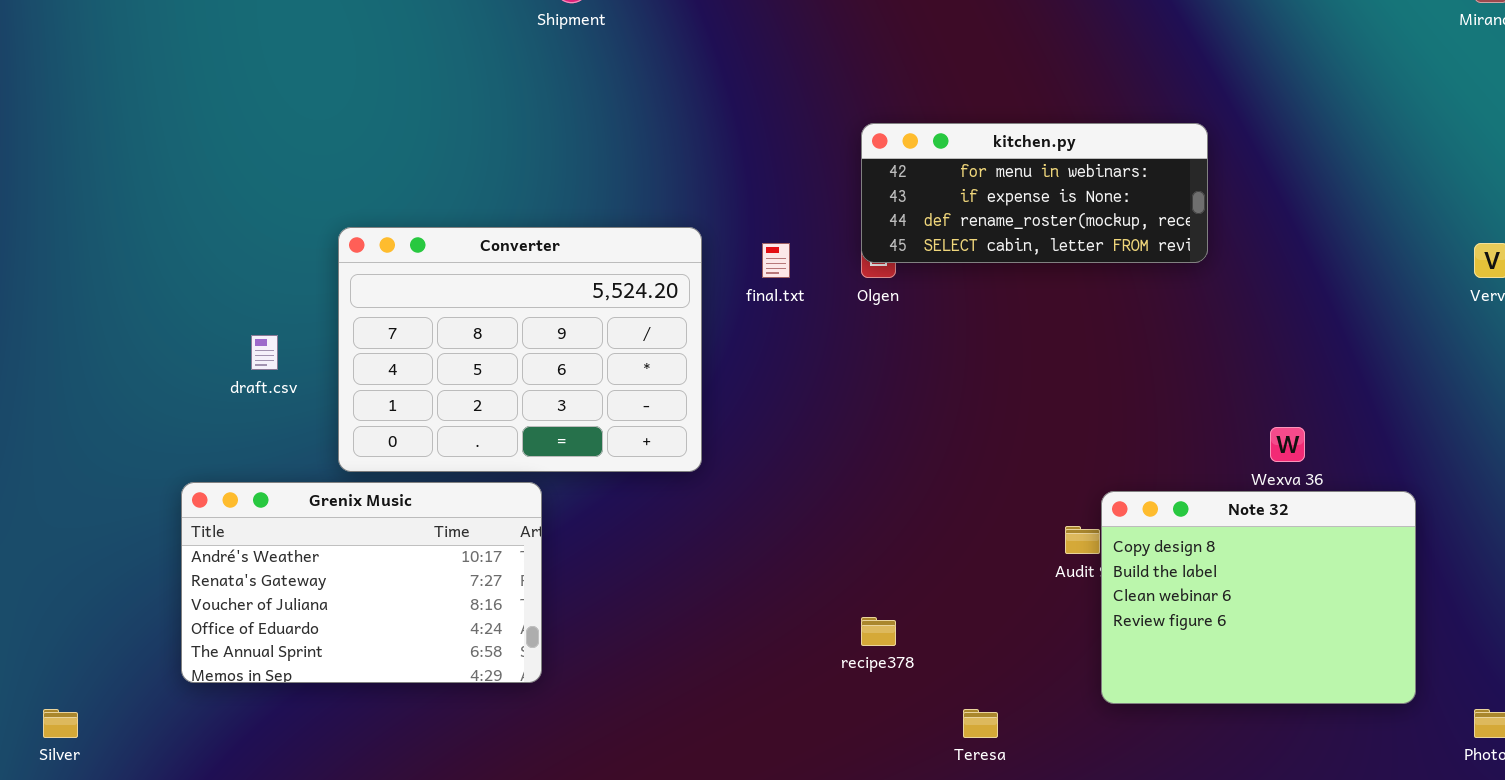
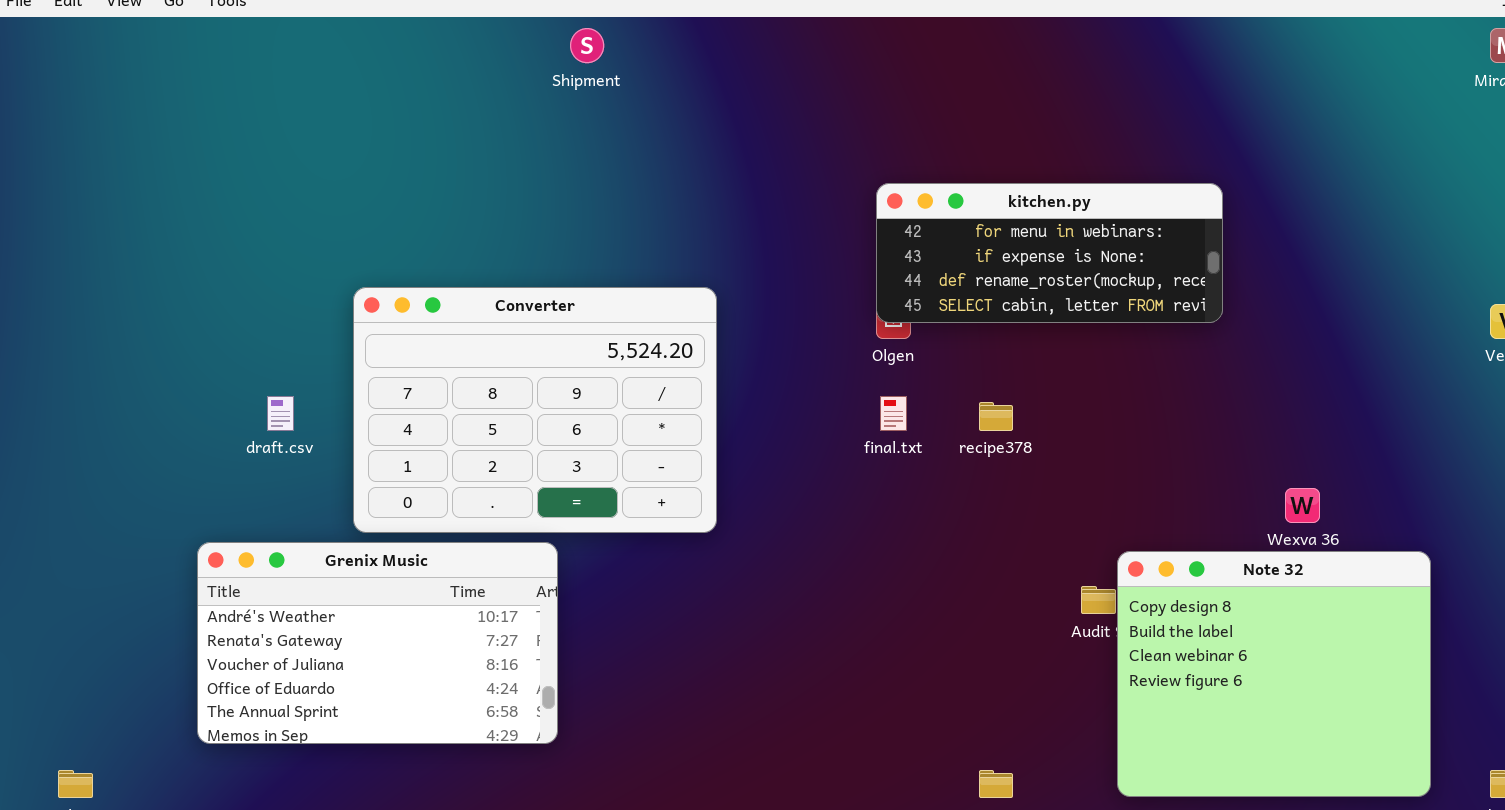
final.txt: [762,243,790,278] -> [880,396,907,431], moved
Note 32: [1101,491,1416,704] -> [1117,551,1431,797], resized
recipe378: [861,617,896,646] -> [979,402,1013,431], moved

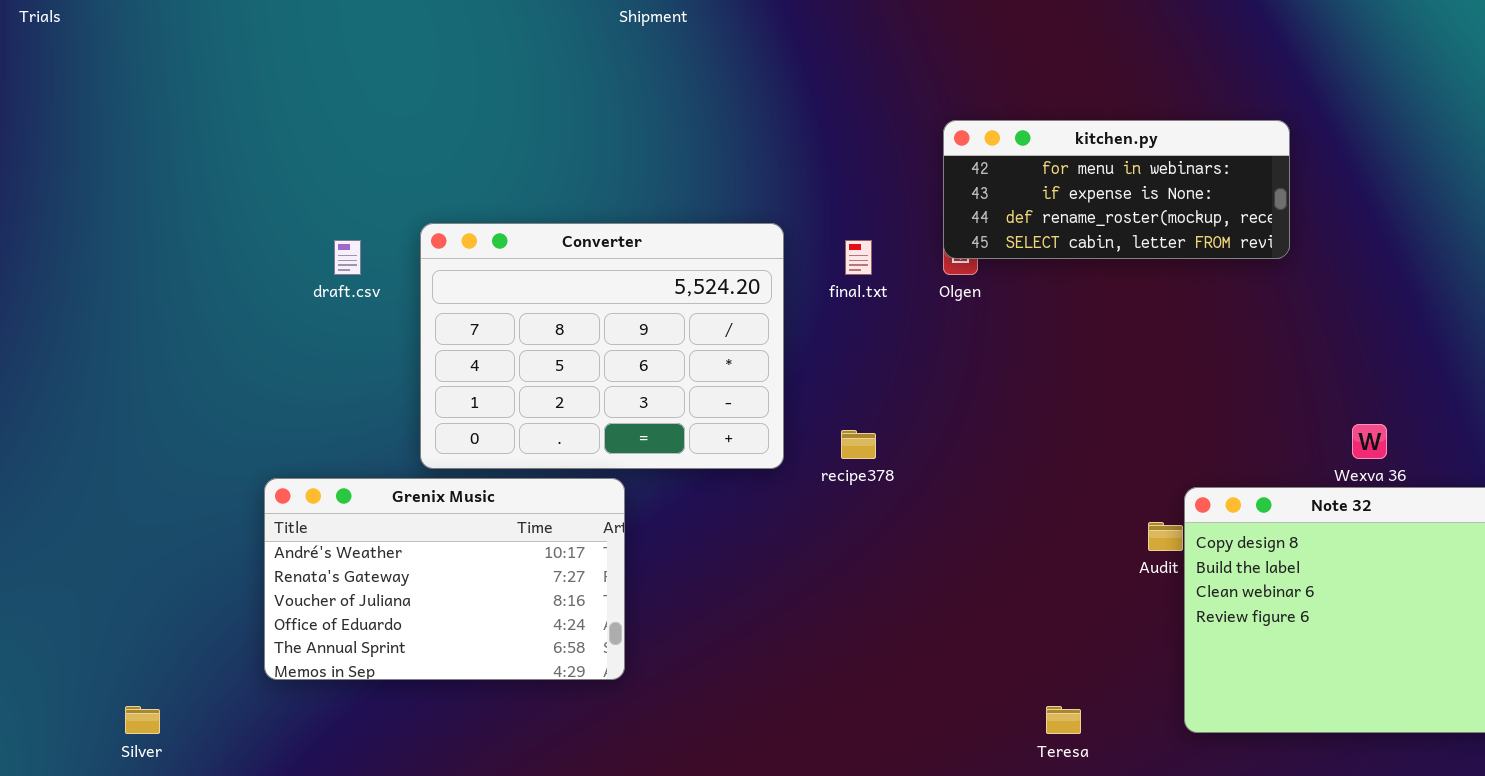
draft.csv: [267,396,294,431] -> [334,240,361,275], moved
final.txt: [880,396,907,431] -> [845,240,872,275], moved
recipe378: [979,402,1013,431] -> [841,430,876,459], moved

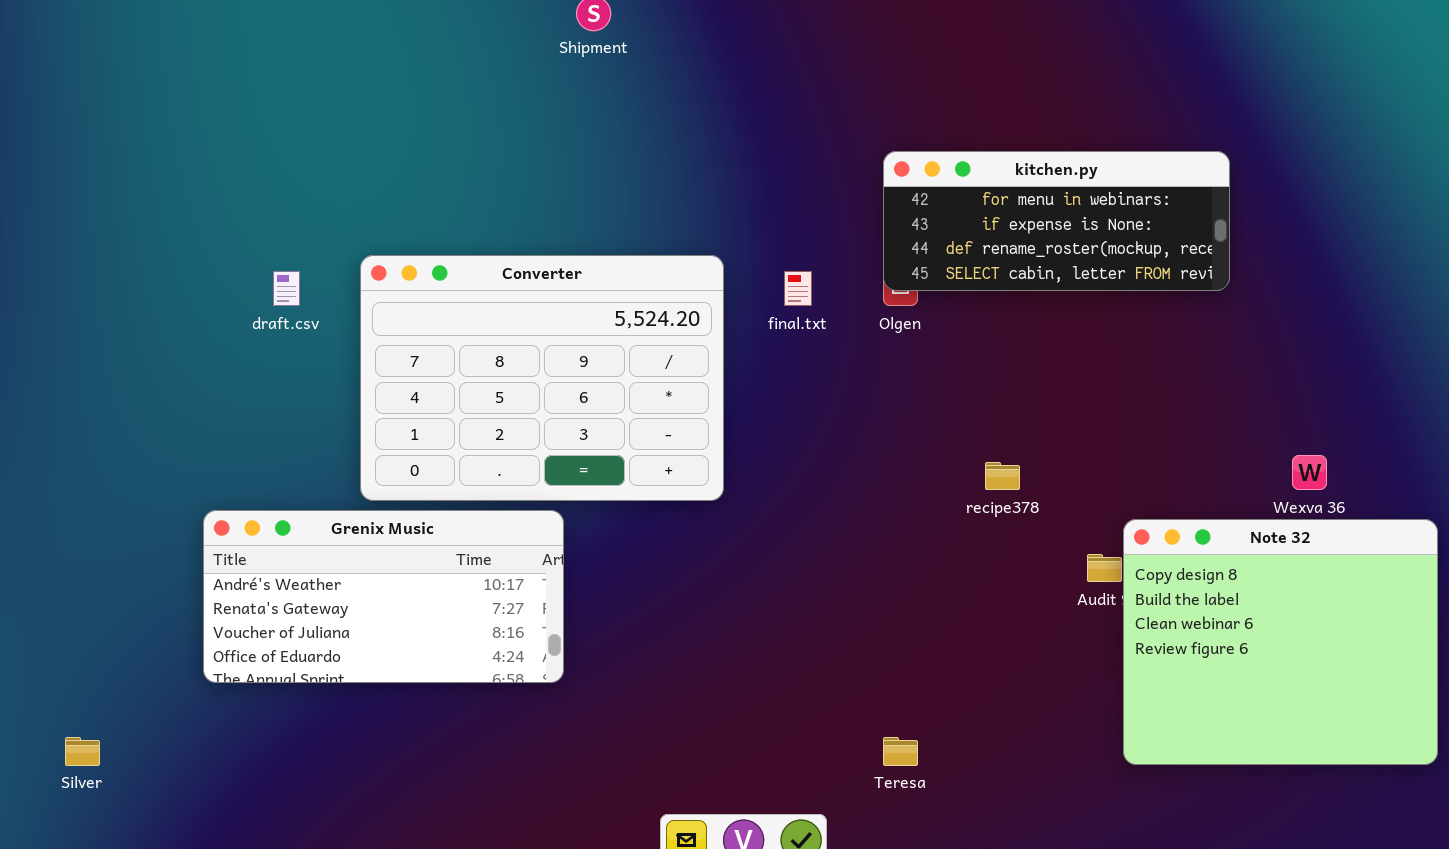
recipe378: [841,430,876,459] -> [985,462,1020,490], moved
Grenix Music: [264,478,625,680] -> [203,510,564,683], resized
Teresa: [1046,706,1081,734] -> [883,737,918,766], moved

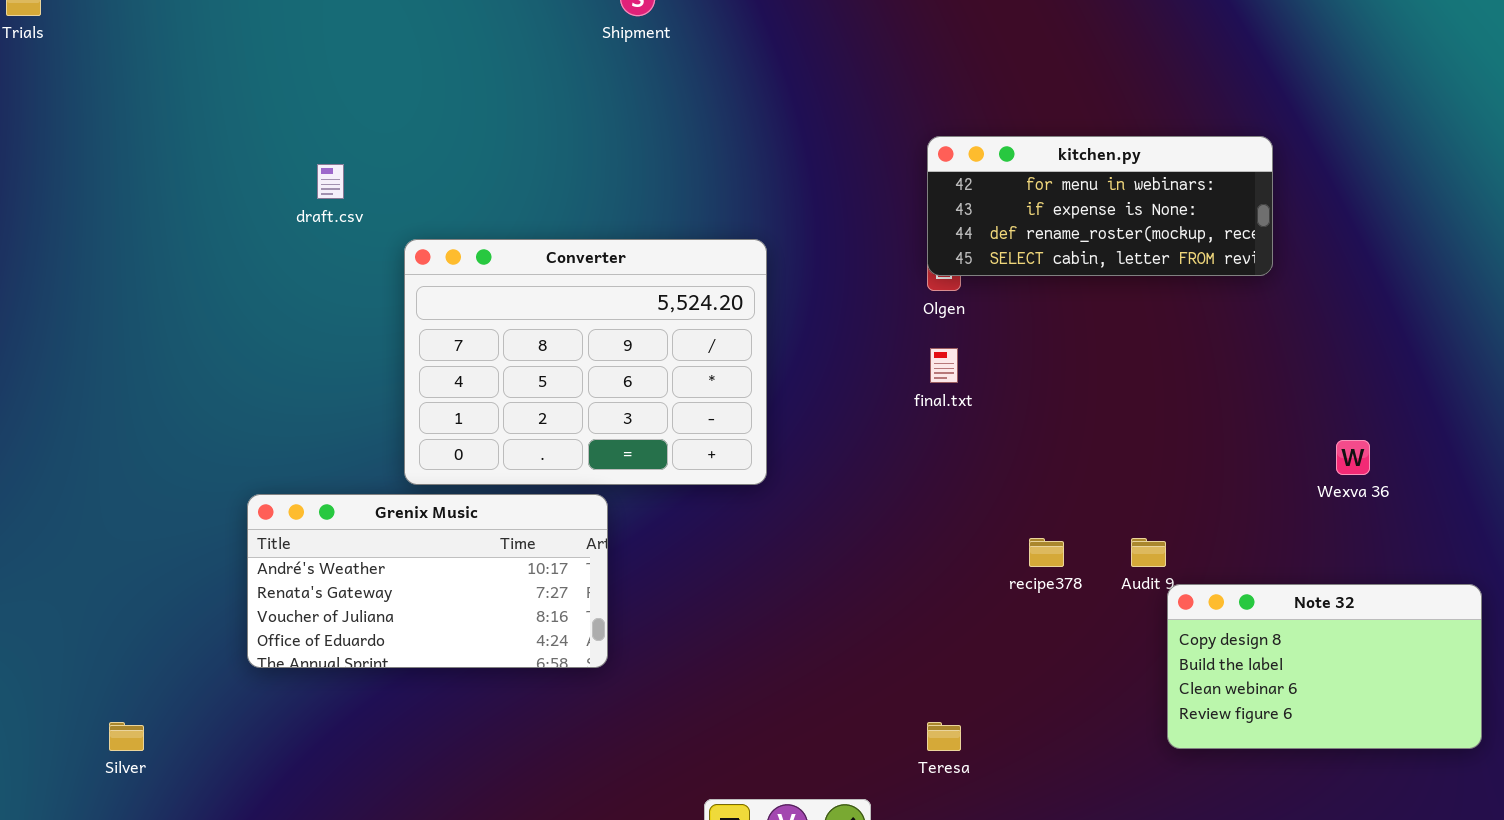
draft.csv: [273,271,300,306] -> [317,164,344,199], moved
final.txt: [784,271,812,306] -> [930,348,958,383], moved
recipe378: [985,462,1020,490] -> [1029,538,1064,567], moved
Note 32: [1123,519,1438,765] -> [1167,584,1482,749], resized

